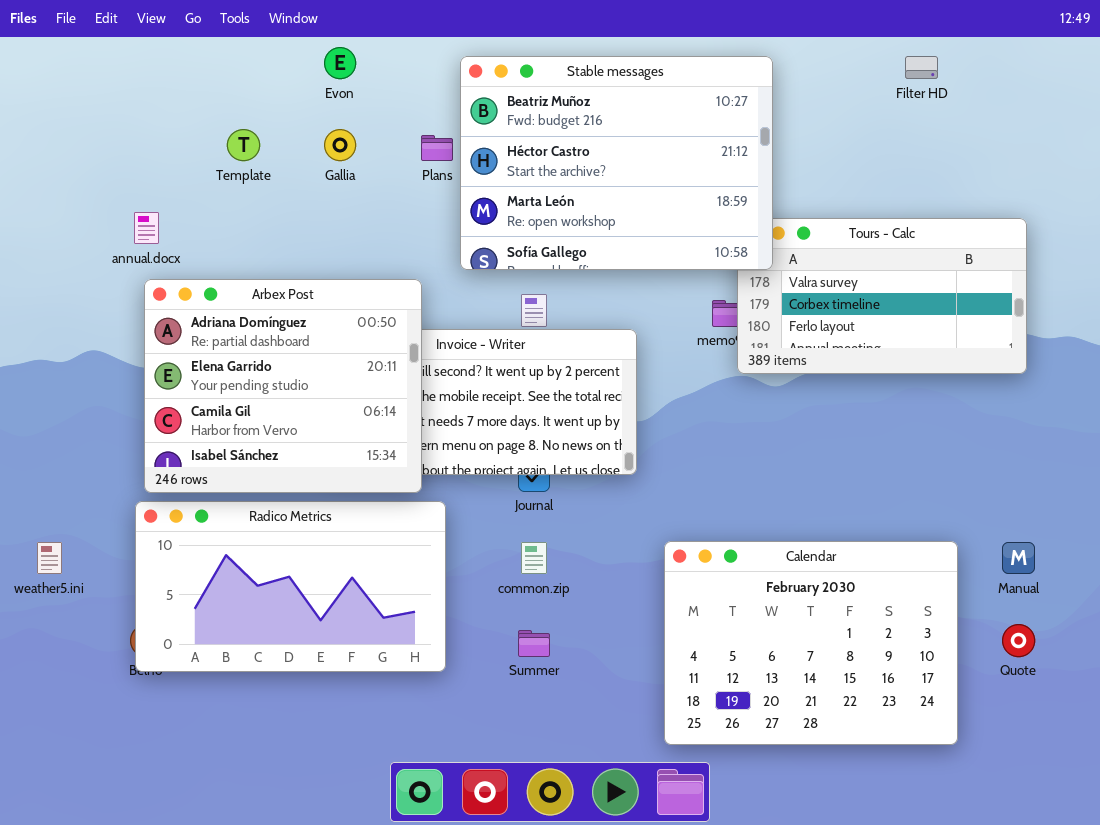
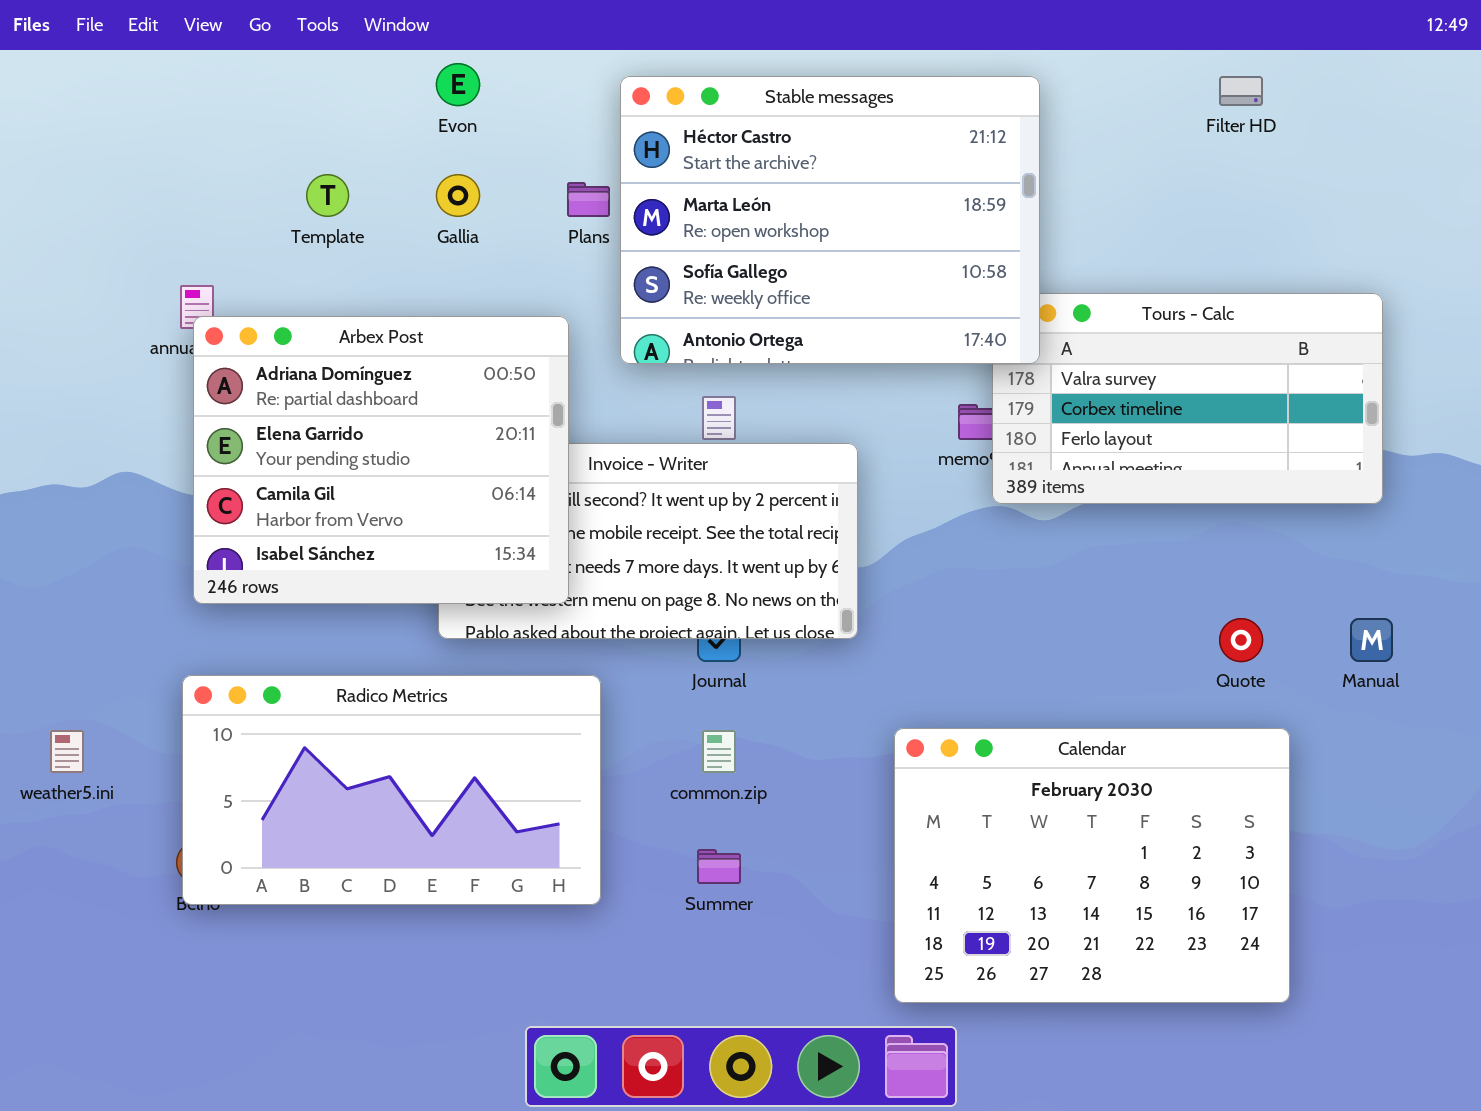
Stable messages: [460,56,773,270] -> [620,76,1040,364], scrolled down 1 row
Arbex Post: [144,279,422,493] -> [193,316,569,604], moved
Manual: [1002,542,1035,574] -> [1350,618,1393,662], moved
Quote: [1002,624,1035,657] -> [1219,618,1263,662], moved

